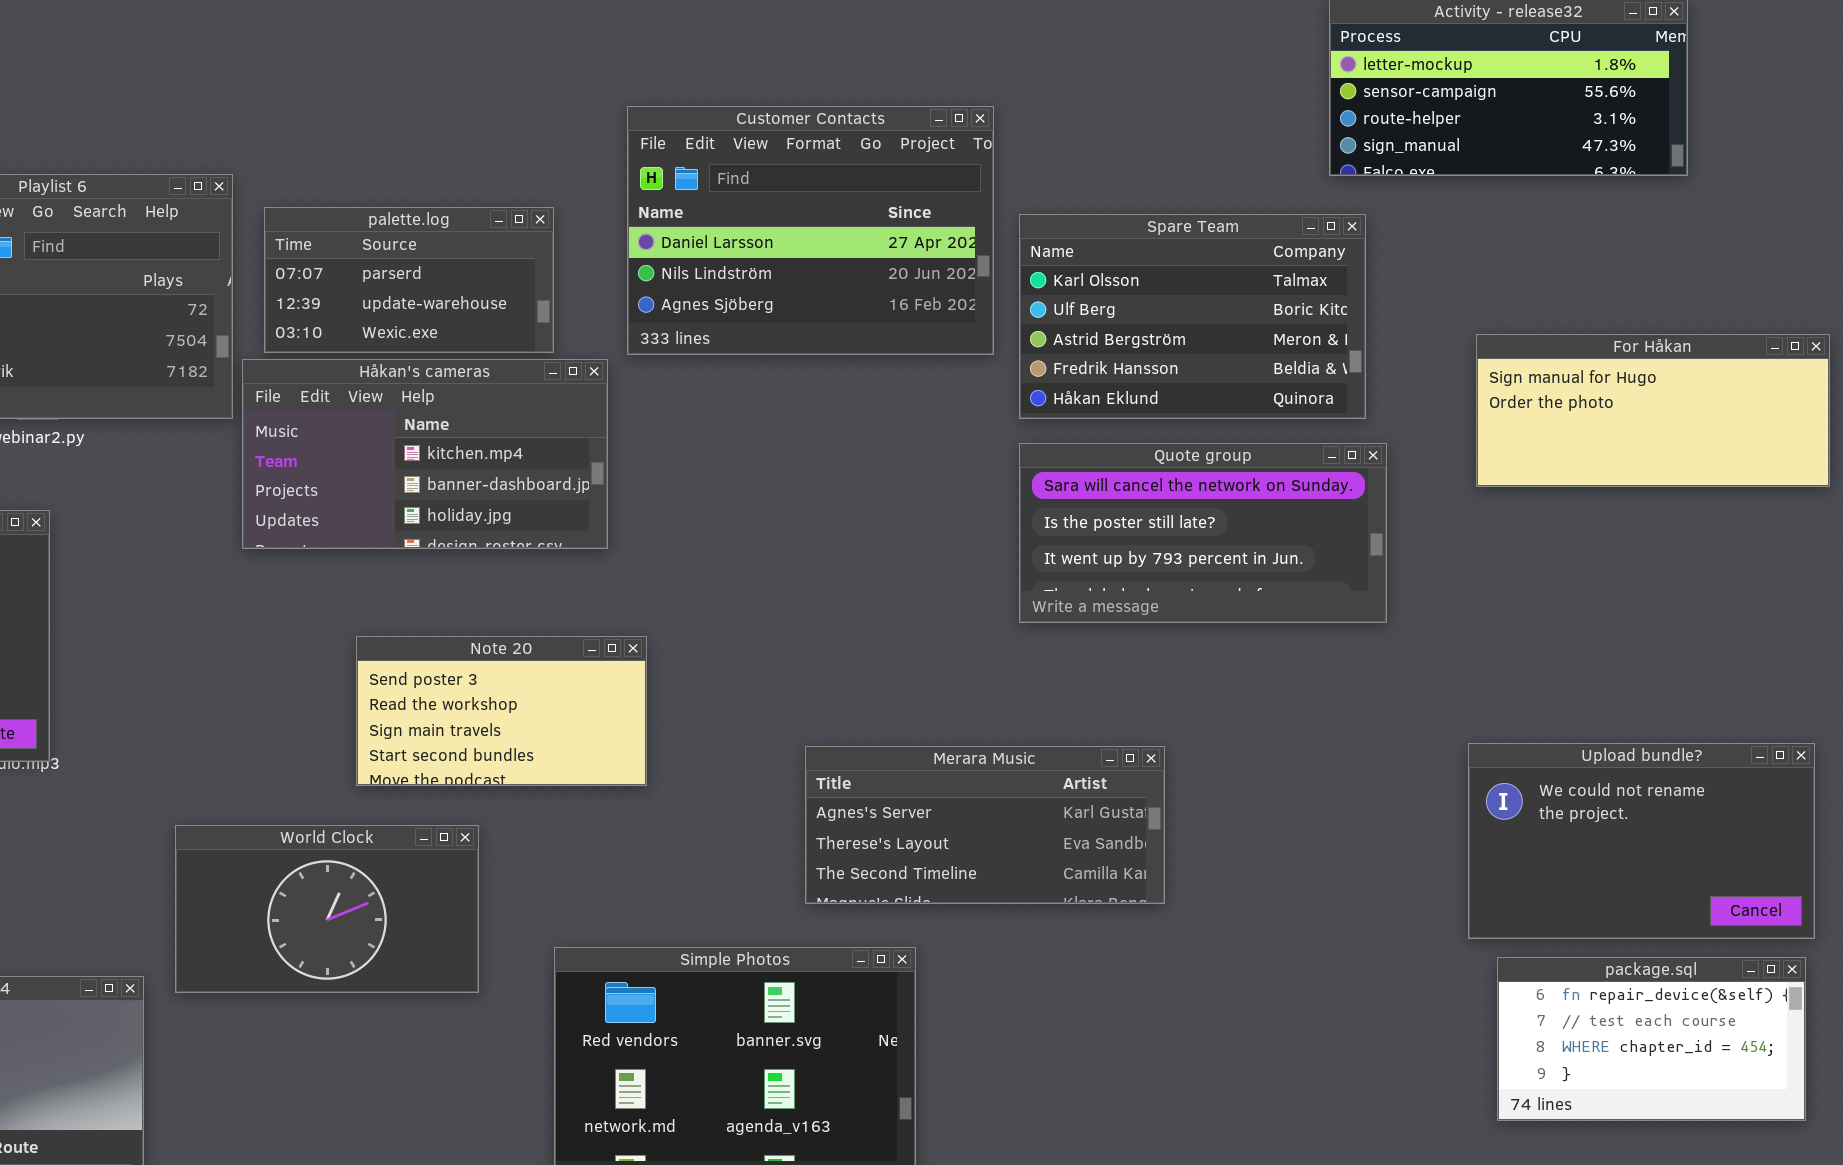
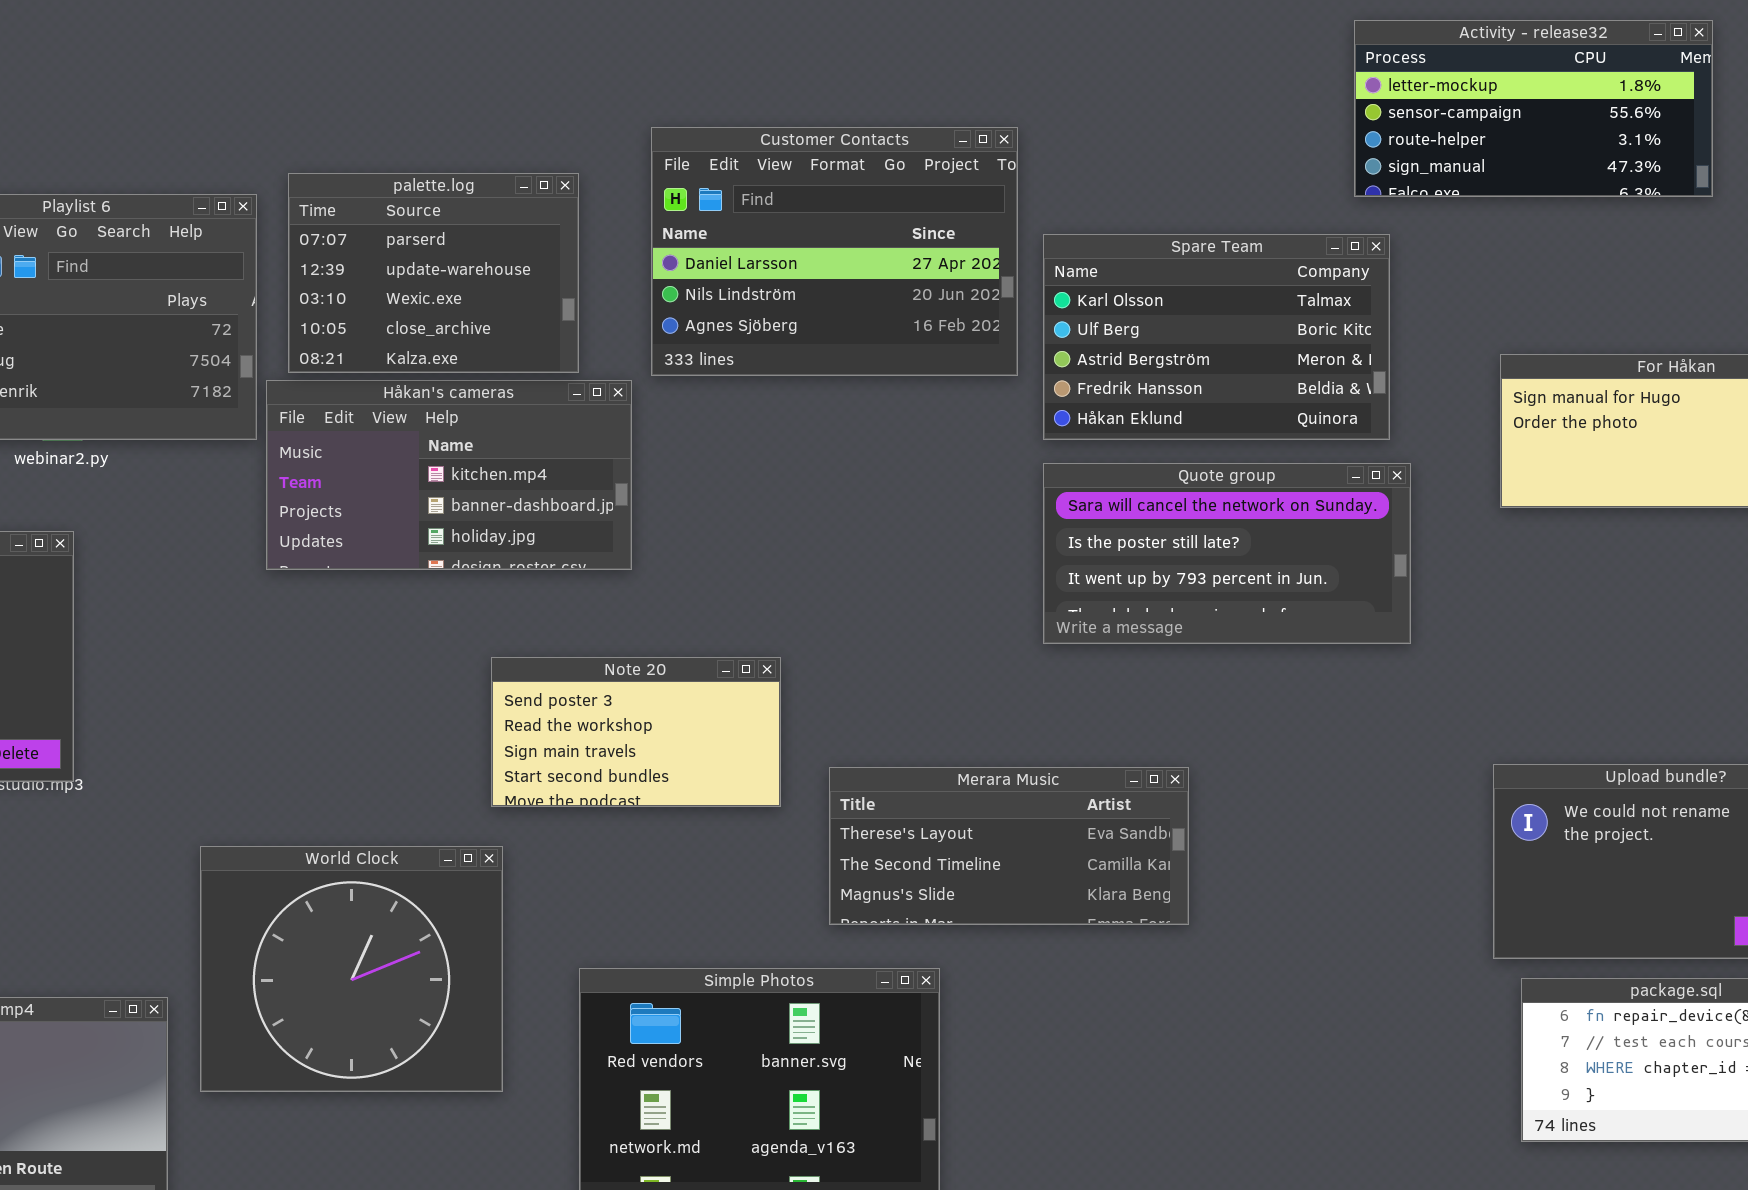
palette.log: [264,207,554,353] -> [288,173,579,373], resized
Note 20: [356,636,647,786] -> [491,657,781,807], moved
Merara Music: [805,746,1165,904] -> [829,767,1189,925], scrolled down 1 row
World Clock: [175,825,479,993] -> [200,846,503,1092], resized

